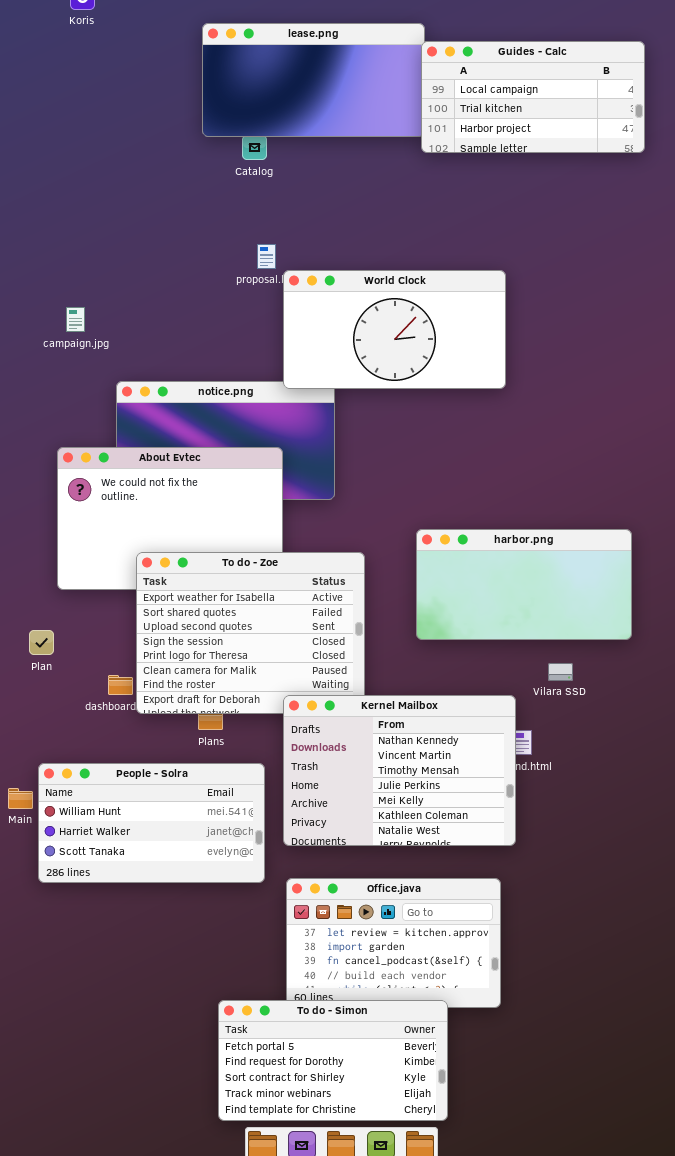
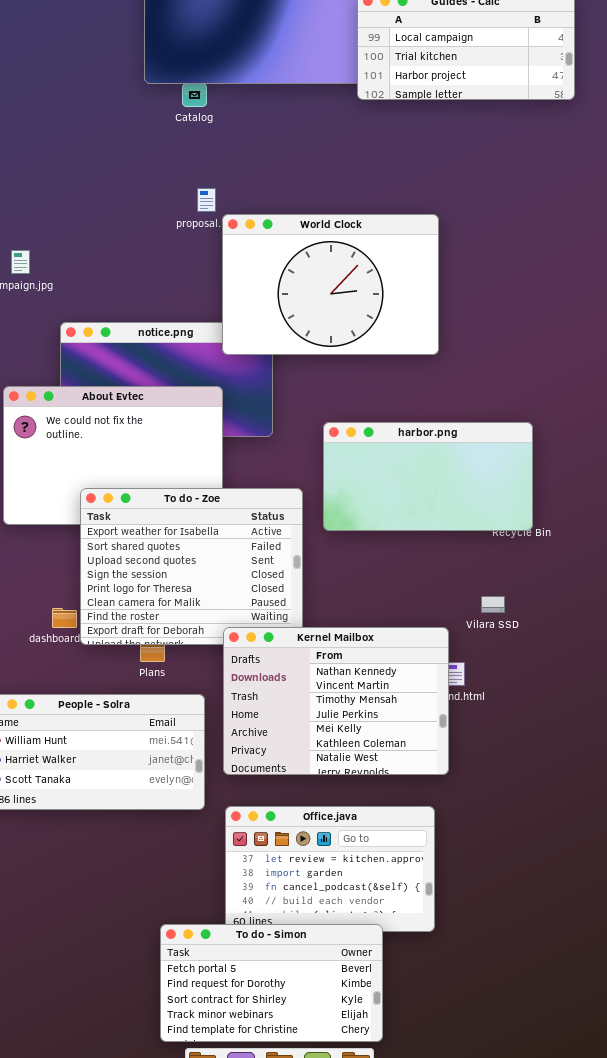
World Clock: [283,270,506,389] -> [222,214,439,355], resized
harbor.png: [416,529,632,640] -> [323,422,533,531], moved

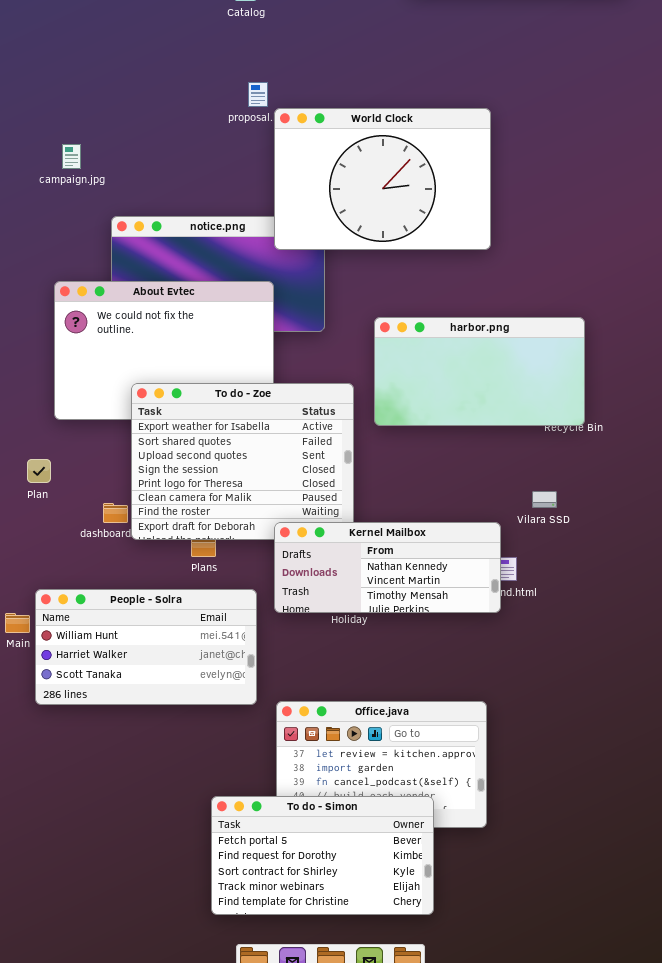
Kernel Mailbox: [223,627,449,775] -> [274,522,501,613], resized
To do - Simon: [160,924,383,1042] -> [211,796,434,915], moved

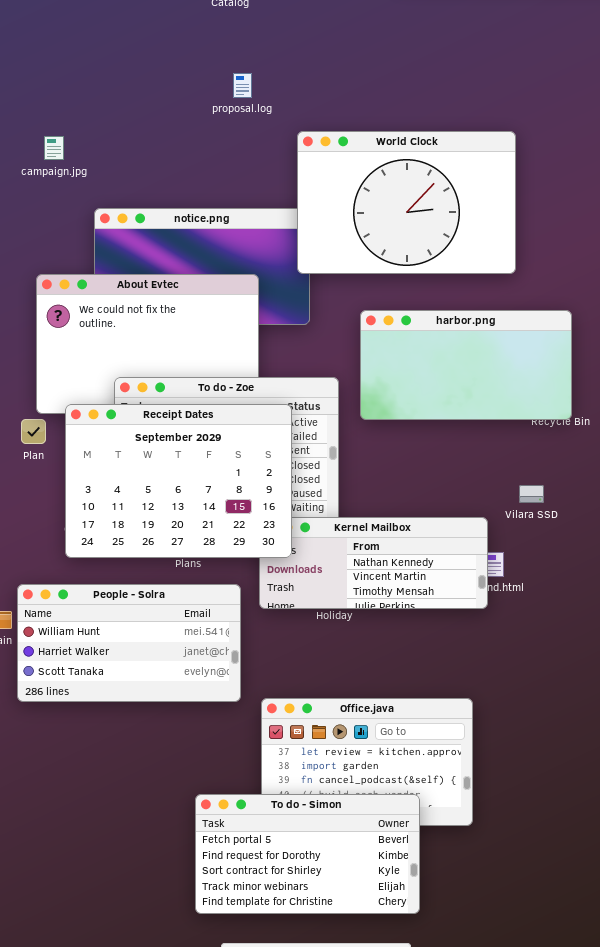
World Clock: [274,108,491,250] -> [297,131,516,274], moved
Receipt Dates: none -> [65,404,292,558], opened
Plan: [27,459,51,483] -> [21,419,46,444], moved

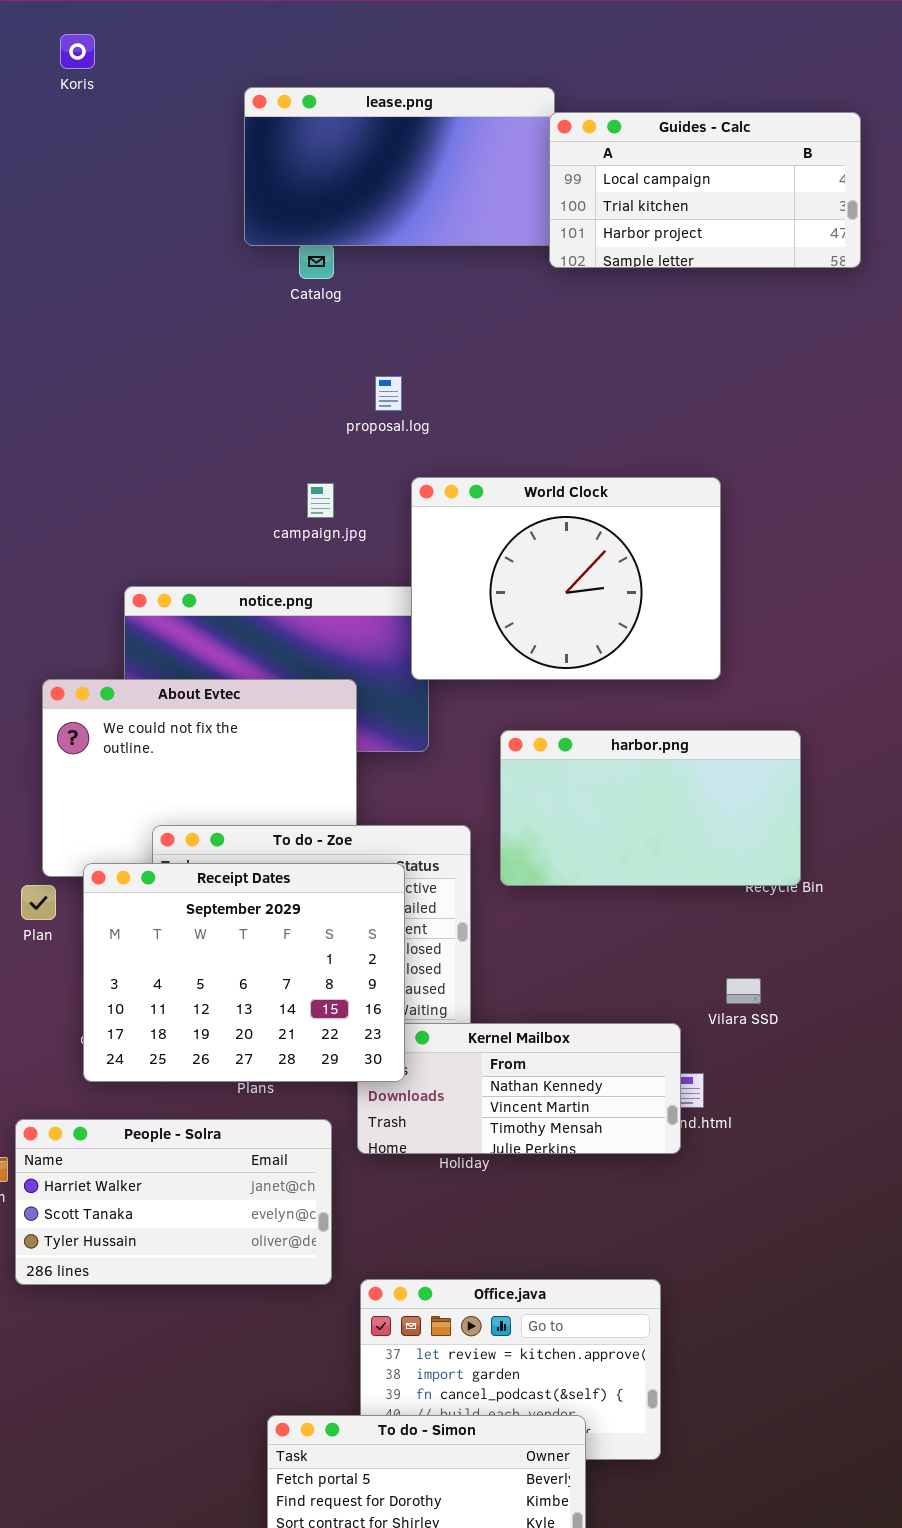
proposal.log: [233,73,252,98] -> [375,376,402,411], moved
campaign.jpg: [44,136,64,160] -> [307,483,334,518], moved
People - Solra: [17,584,241,702] -> [15,1119,332,1285], scrolled down 1 row

